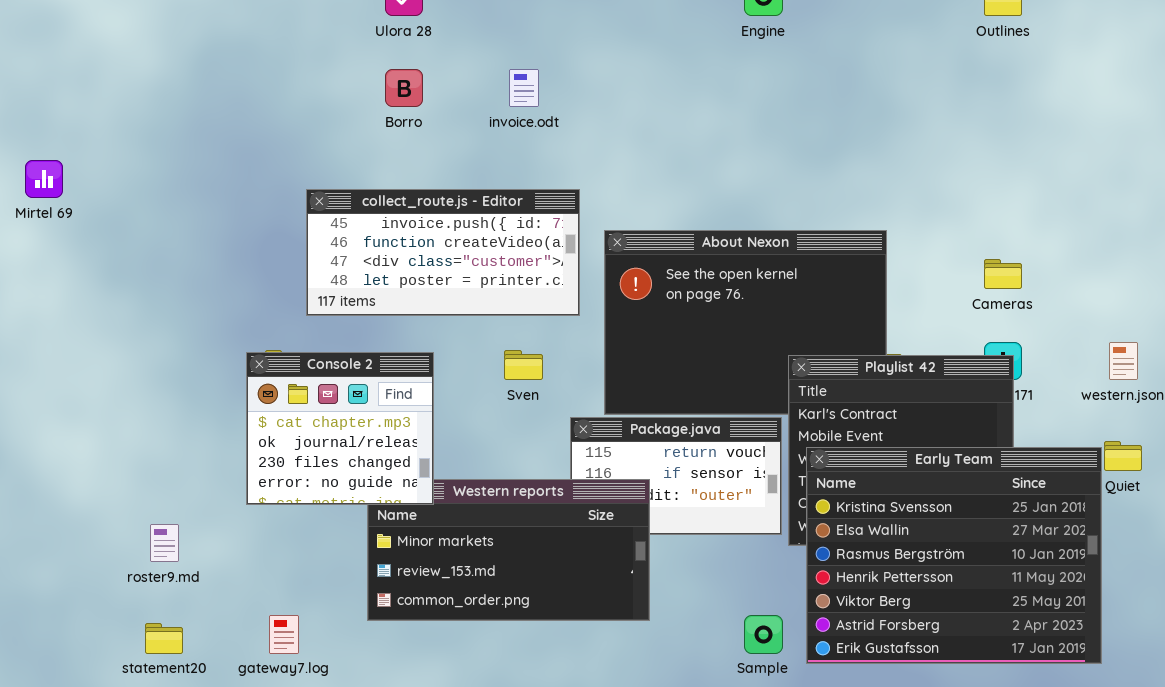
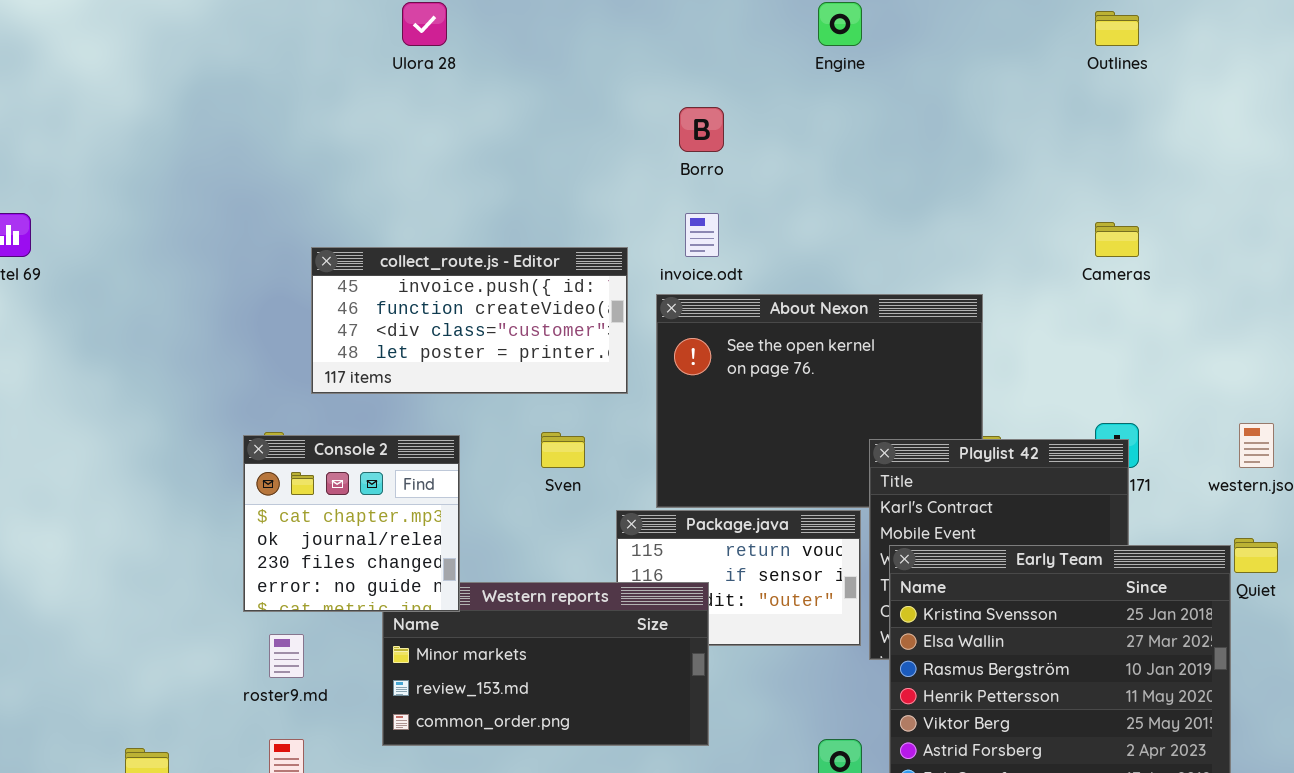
Borro: [385,69,423,107] -> [679,107,724,152], moved
invoice.odt: [509,69,539,107] -> [685,213,719,257], moved
Cameras: [984,259,1022,289] -> [1095,222,1139,257], moved
roster9.md: [150,524,179,562] -> [269,634,304,678], moved

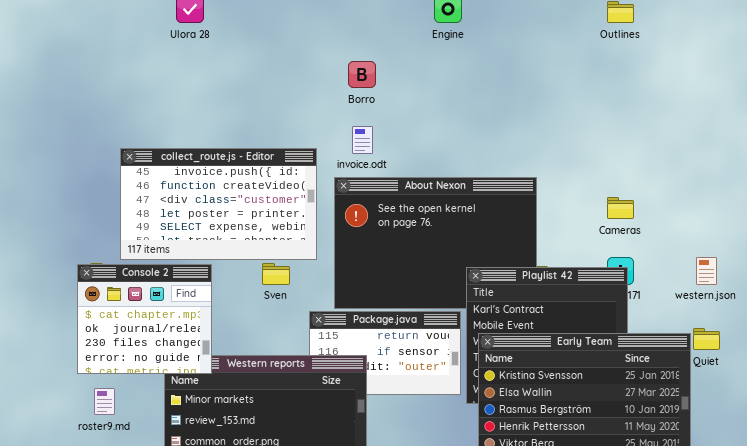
Cameras: [1095,222,1139,257] -> [607,197,634,219], moved
collect_route.js - Editor: [311,247,628,394] -> [120,148,317,260], resized

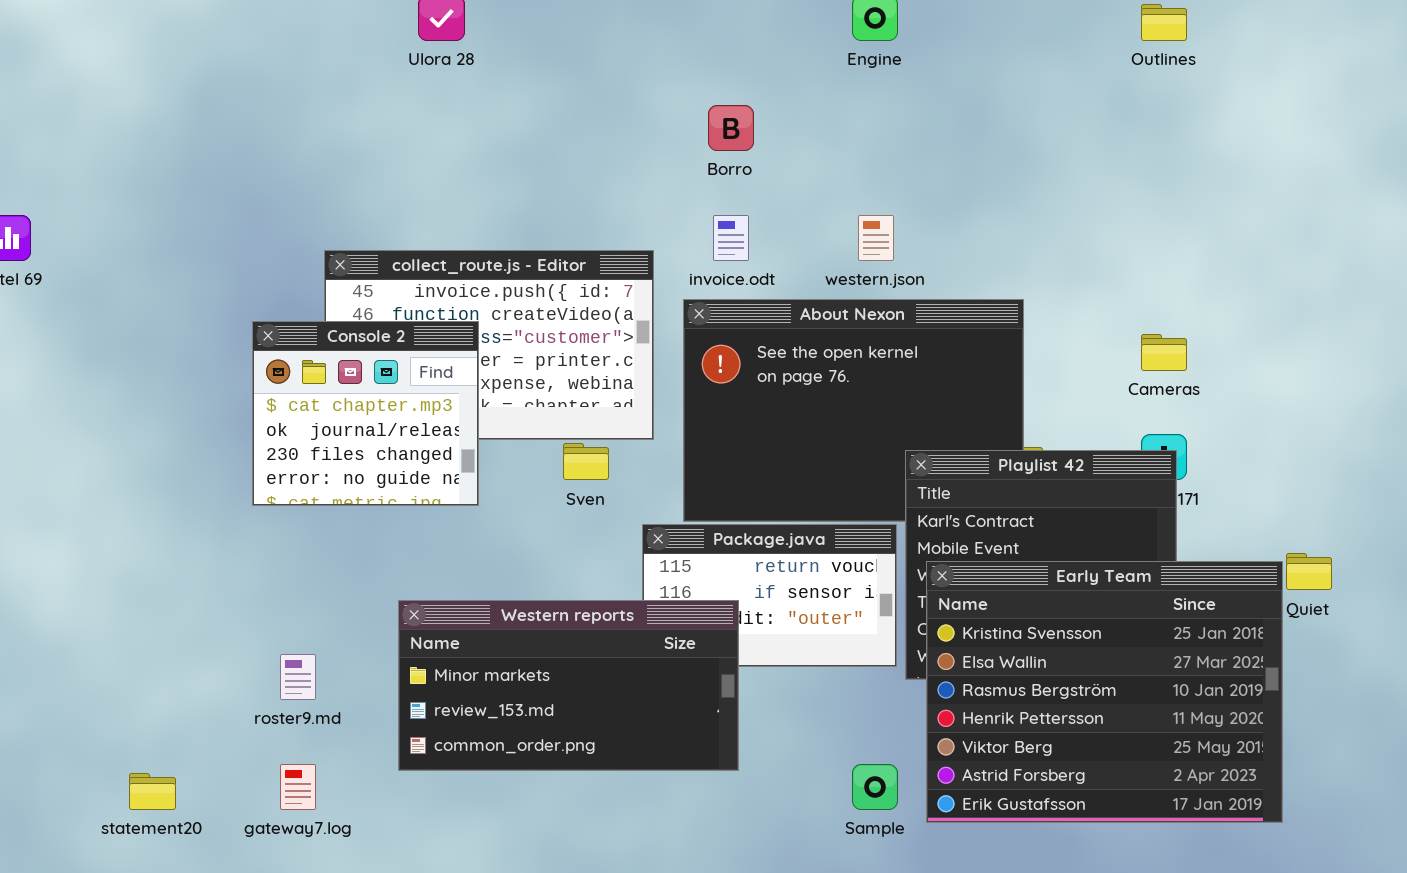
western.json: [696,257,717,285] -> [858,215,894,261], moved
Console 2: [77,264,212,374] -> [252,321,479,506], moved

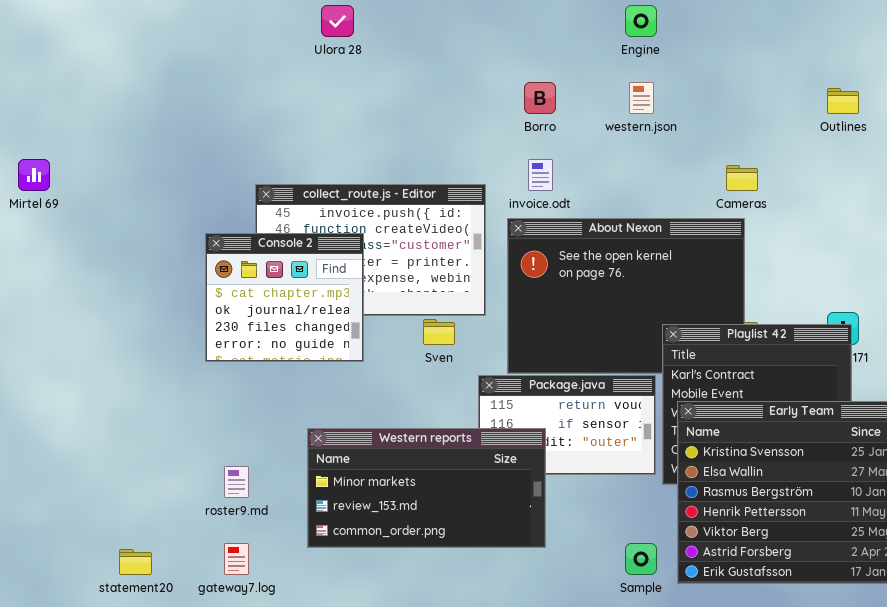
Outlines: [1141,4,1187,41] -> [827,88,859,114], moved
western.json: [858,215,894,261] -> [629,82,654,114], moved
Cameras: [1141,334,1187,371] -> [726,165,758,191], moved

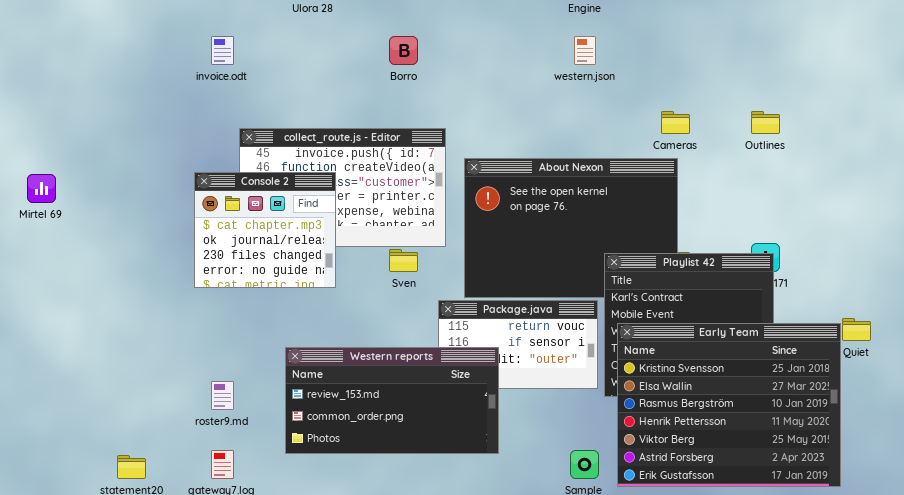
Borro: [524,82,556,114] -> [389,36,418,65], moved
Outlines: [827,88,859,114] -> [751,111,780,134], moved
Mirtel 69: [18,159,50,191] -> [27,174,56,203], moved
invoice.odt: [528,159,553,191] -> [211,36,234,65], moved
Western reports: [307,428,546,548] -> [285,347,499,454], scrolled down 1 row

